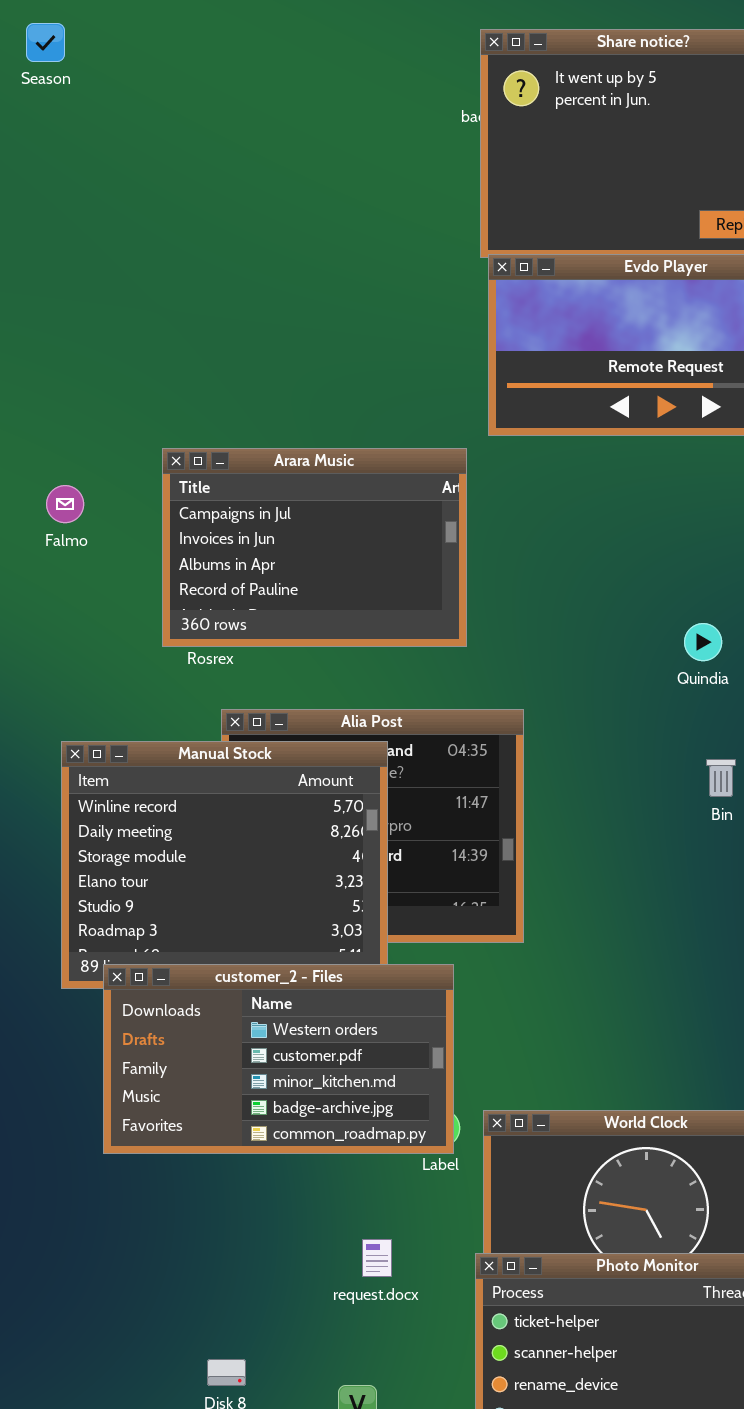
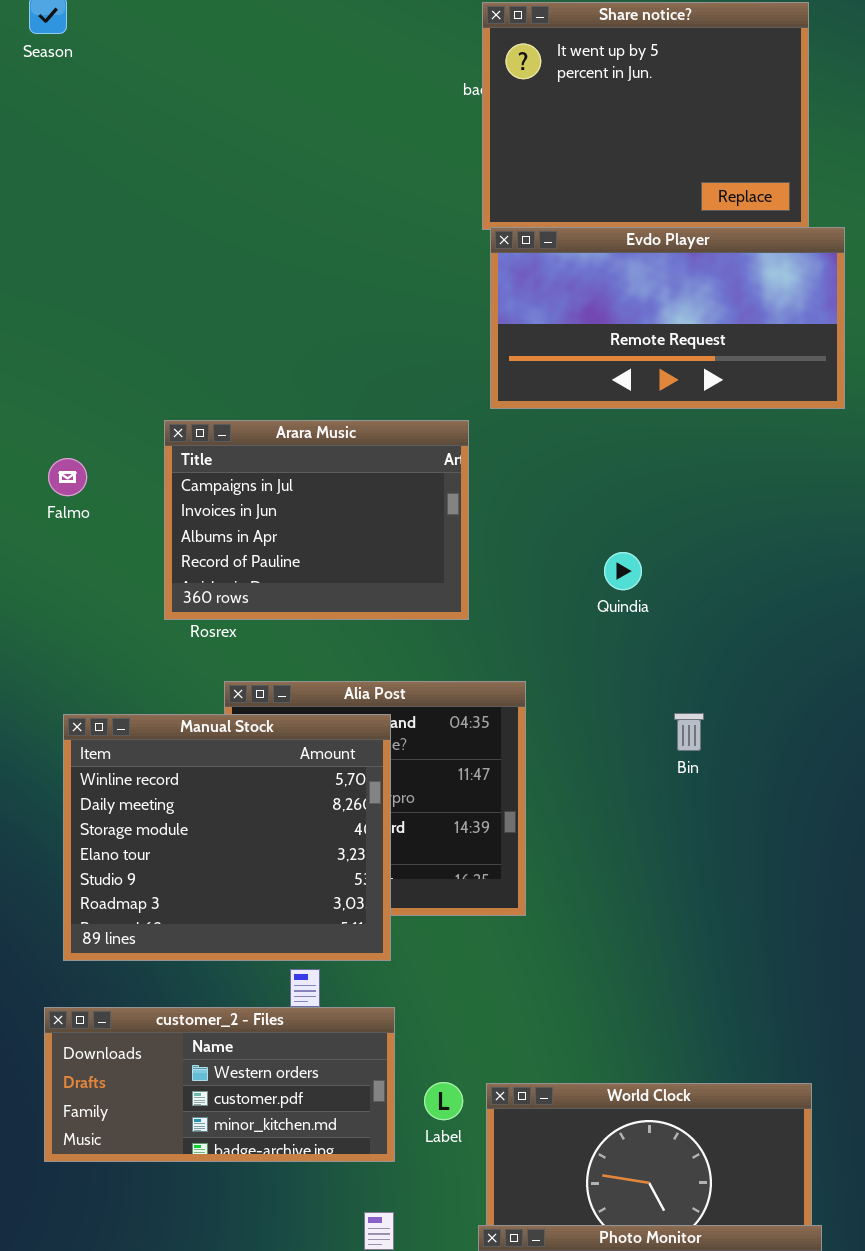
Quindia: [684,623,722,661] -> [604,552,642,590], moved
Bin: [706,759,736,797] -> [674,713,704,751], moved
customer_2 - Files: [103,964,454,1154] -> [44,1007,395,1162], moved, resized

